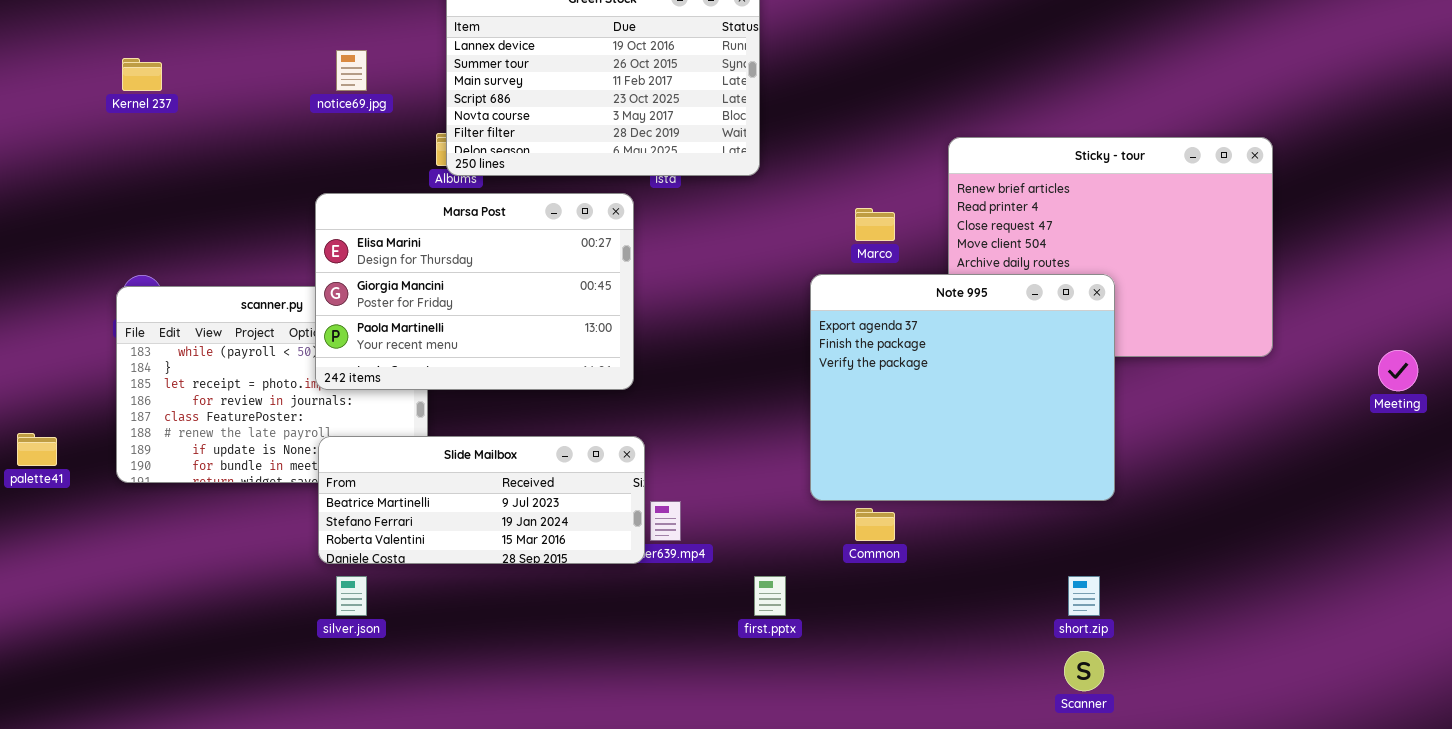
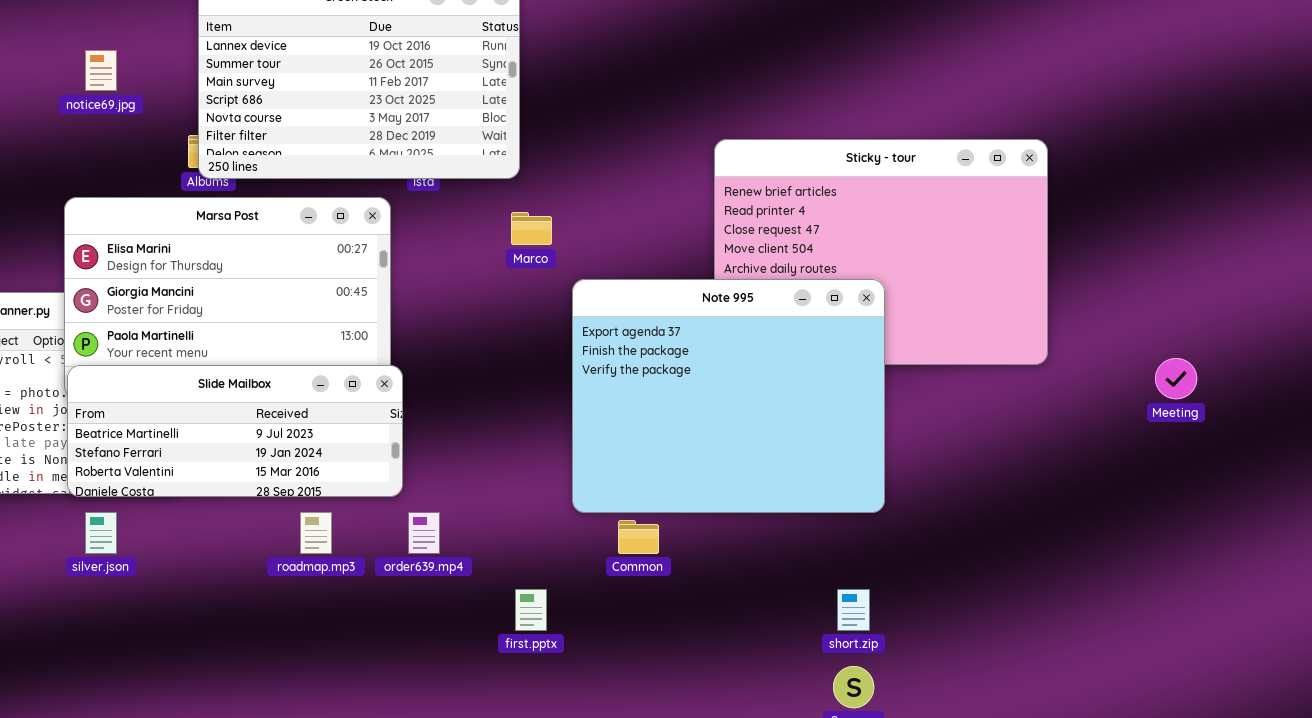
Marco: [855,208,895,241] -> [511,212,552,245], moved
Slide Mailbox: [318,436,645,564] -> [67,365,403,497], moved
silver.json: [336,576,367,616] -> [85,512,117,554], moved

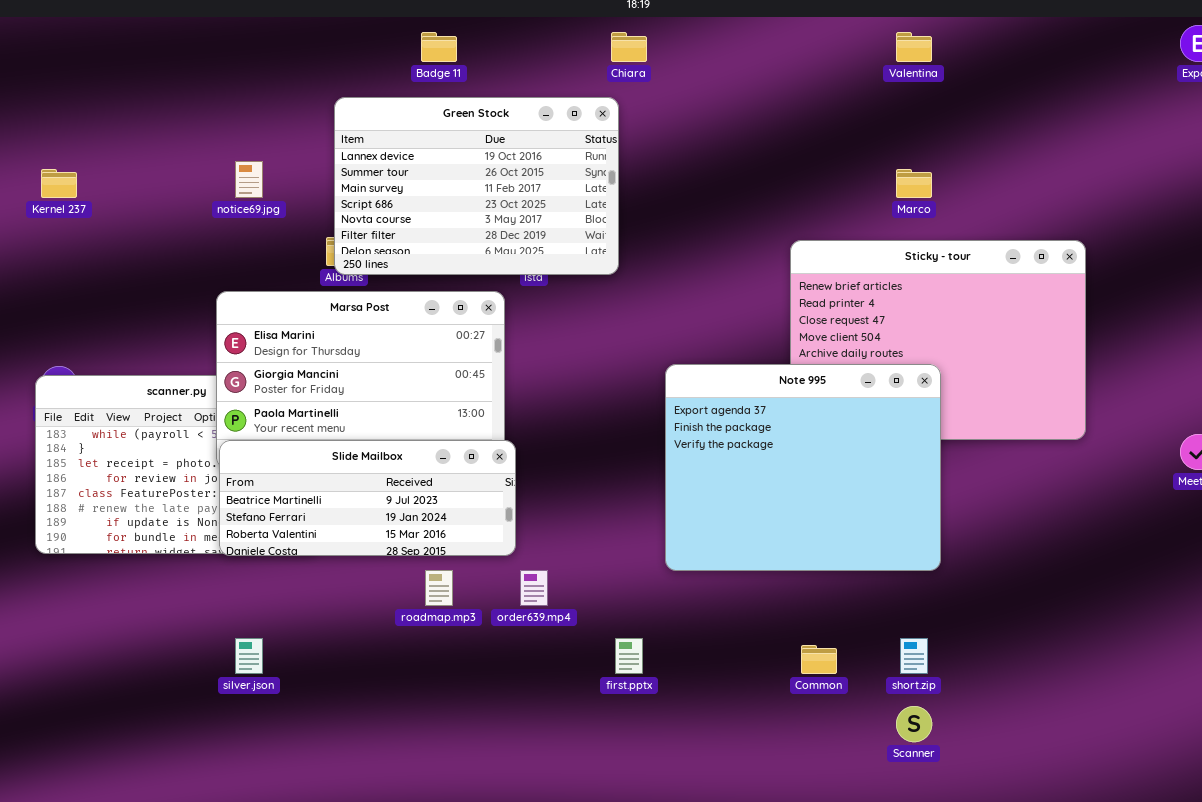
Marco: [511,212,552,245] -> [896,169,932,198], moved
silver.json: [85,512,117,554] -> [235,638,263,674], moved
Common: [618,520,659,554] -> [801,645,837,674], moved

